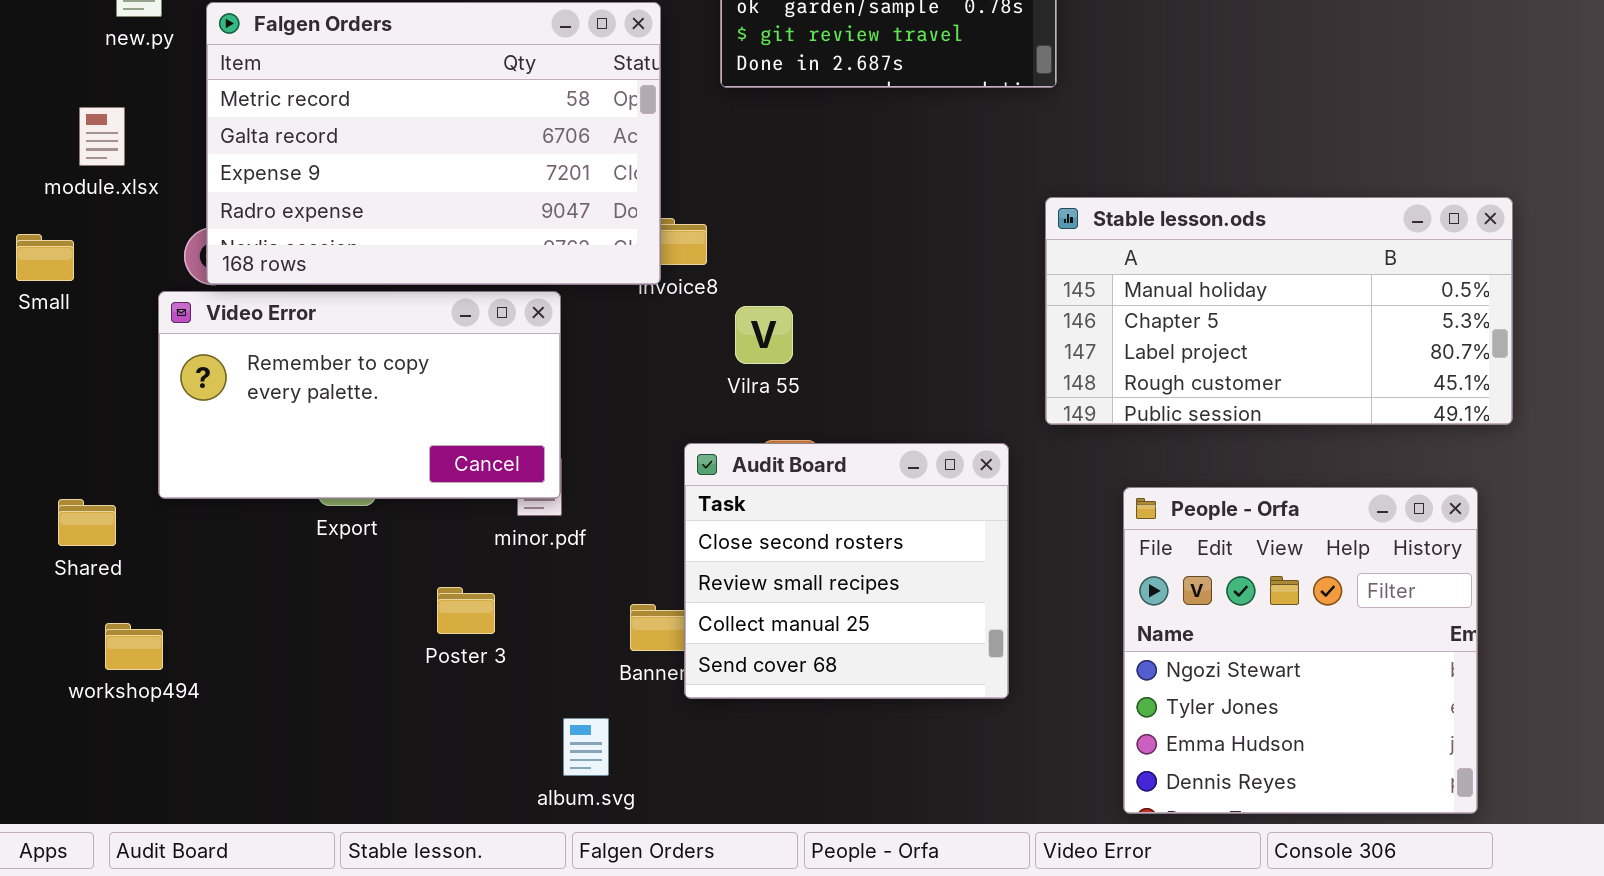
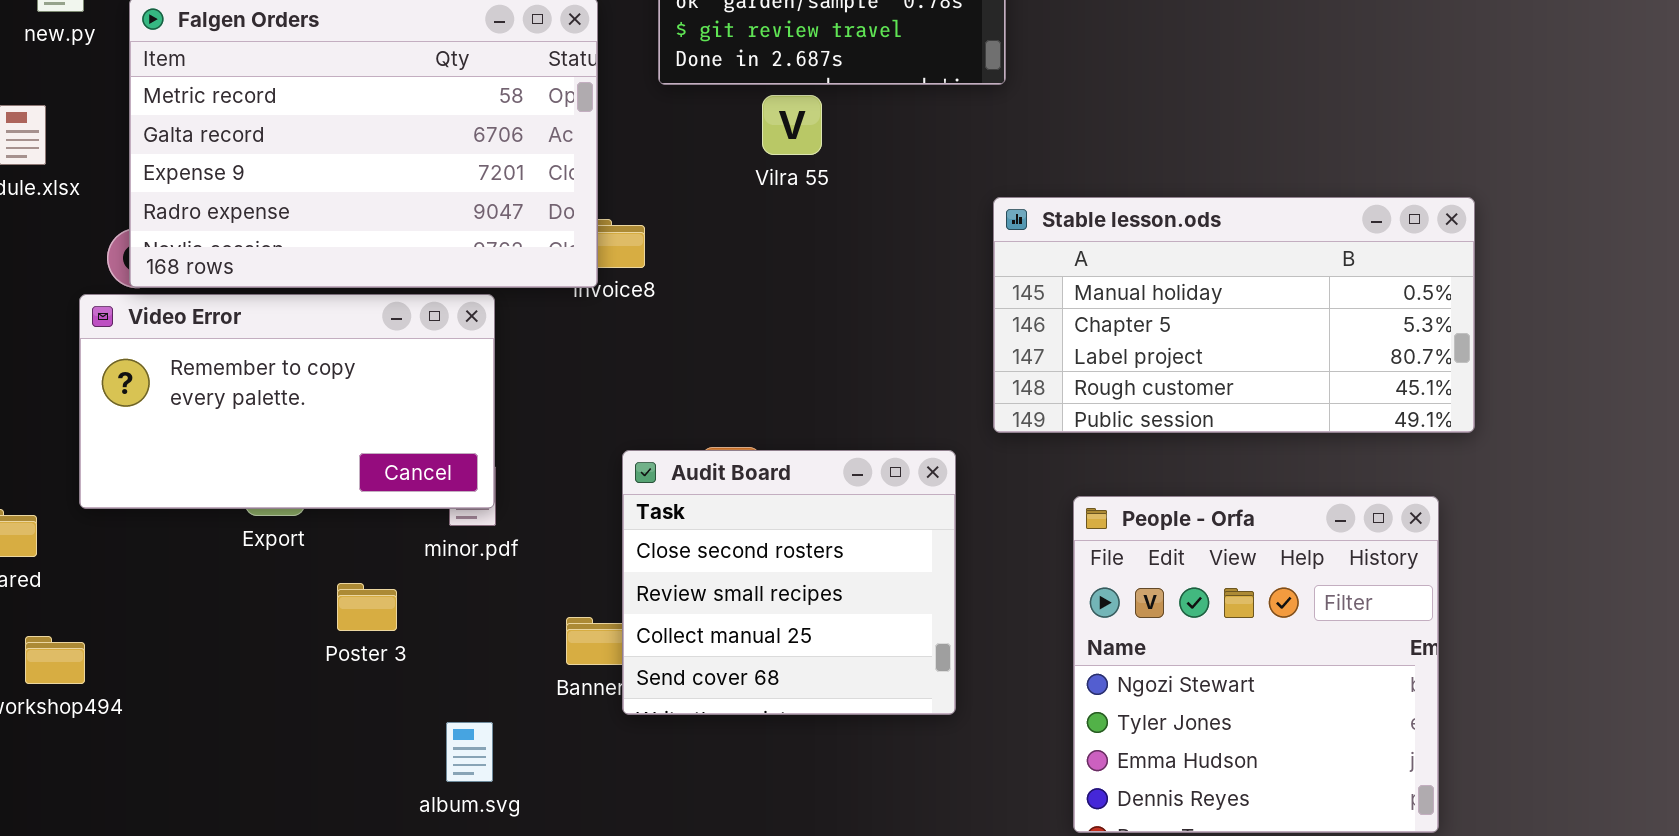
Vilra 55: [735,306,793,364] -> [762,95,822,155], moved
Poster 3: [437,587,495,634] -> [337,583,397,631], moved
album.svg: [563,718,609,776] -> [446,722,493,782], moved

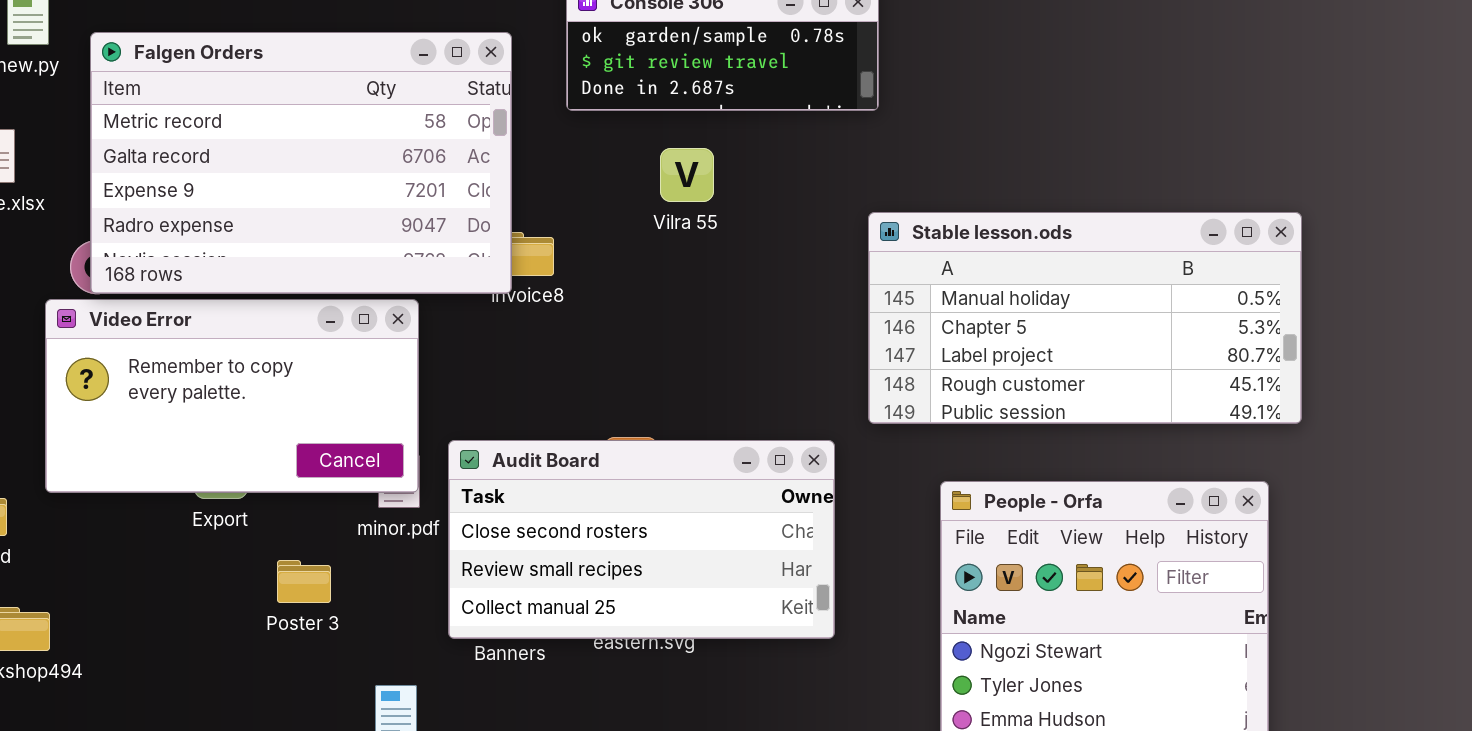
Vilra 55: [762,95,822,155] -> [660,148,714,202], moved
Audit Board: [622,450,956,715] -> [448,440,835,639], resized

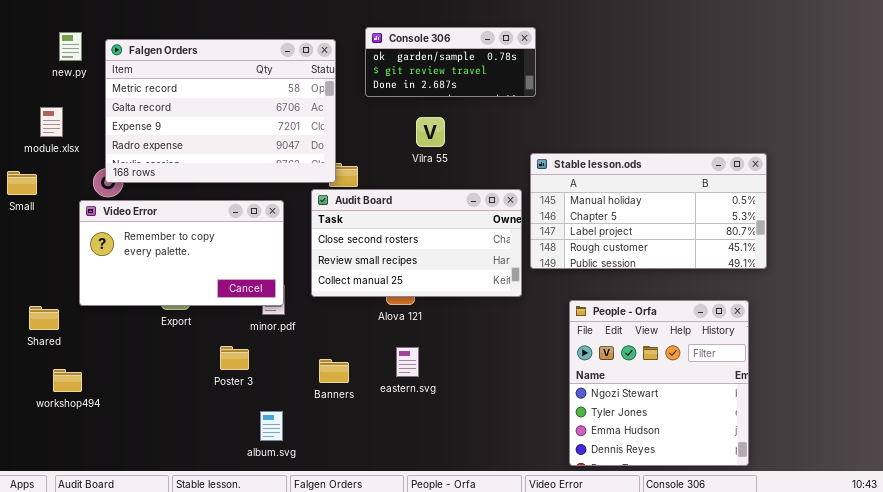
Falgen Orders: [90,32,512,294] -> [105,39,336,183], moved
Audit Board: [448,440,835,639] -> [311,189,522,297], moved
Poster 3: [277,560,331,603] -> [220,346,249,370], moved

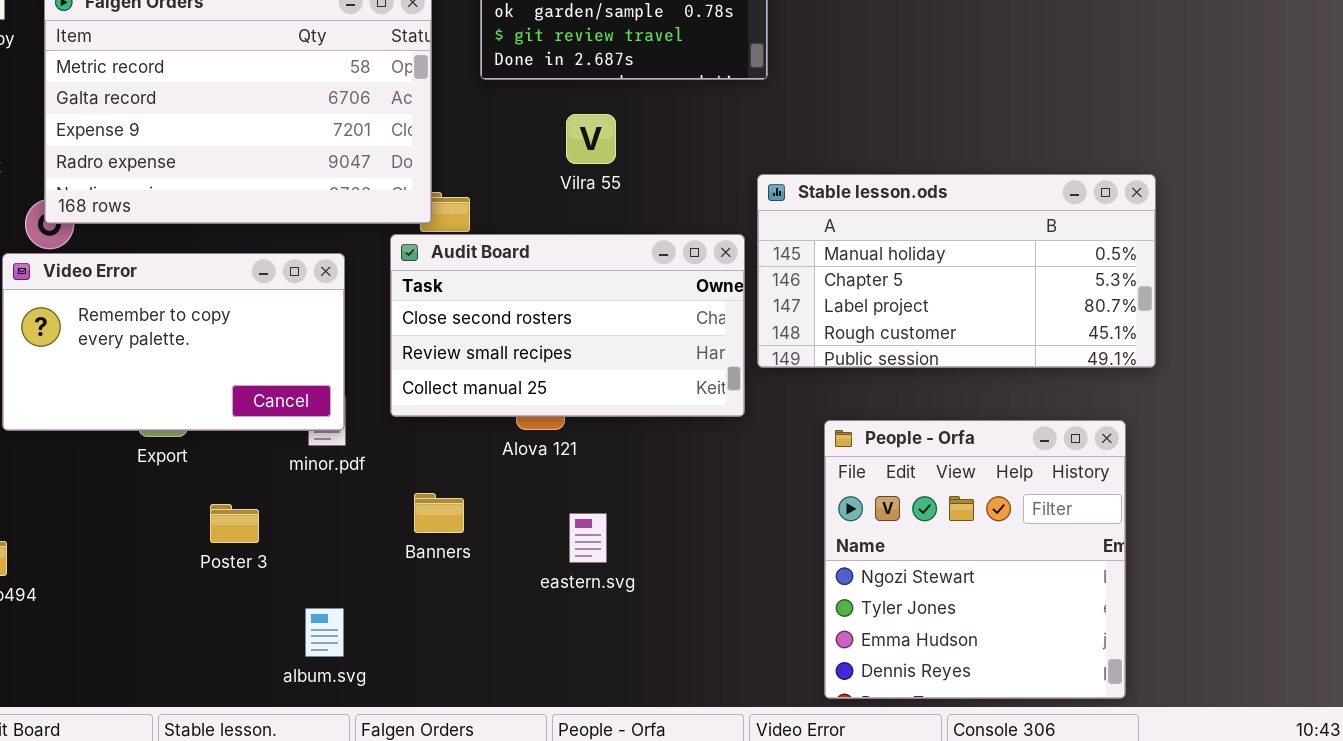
Poster 3: [220,346,249,370] -> [210,504,259,543], moved
eastern.svg: [396,347,419,377] -> [569,513,607,563], moved
Banners: [319,359,349,383] -> [414,493,464,533], moved

